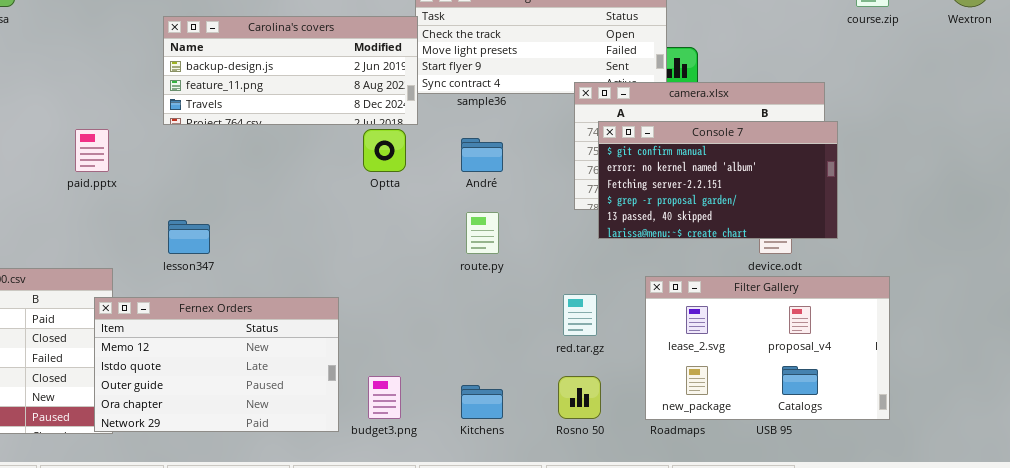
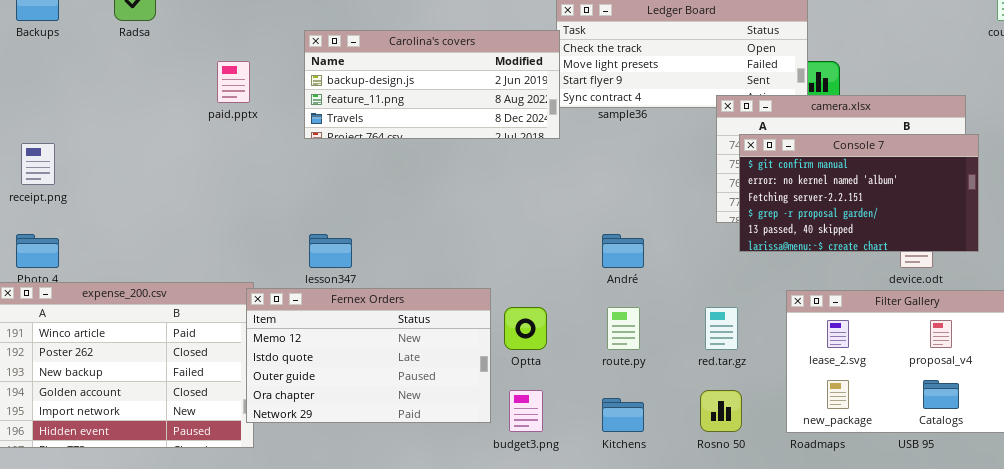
paid.pptx: [75,129,109,172] -> [217,61,250,103], moved
Optta: [363,129,406,172] -> [504,307,547,350], moved
André: [461,138,503,172] -> [602,234,644,268], moved
route.py: [466,212,499,254] -> [607,307,640,350], moved
Fernex Orders: [94,297,339,432] -> [246,288,491,423], moved

